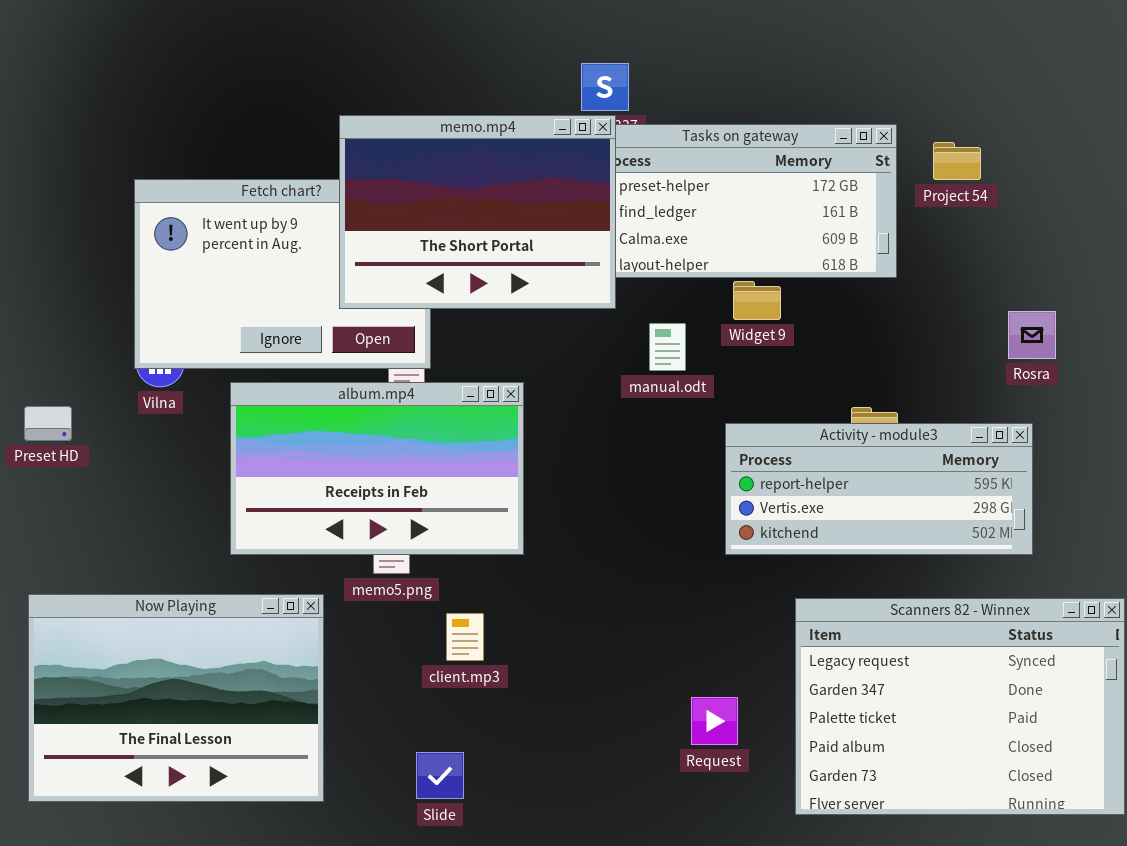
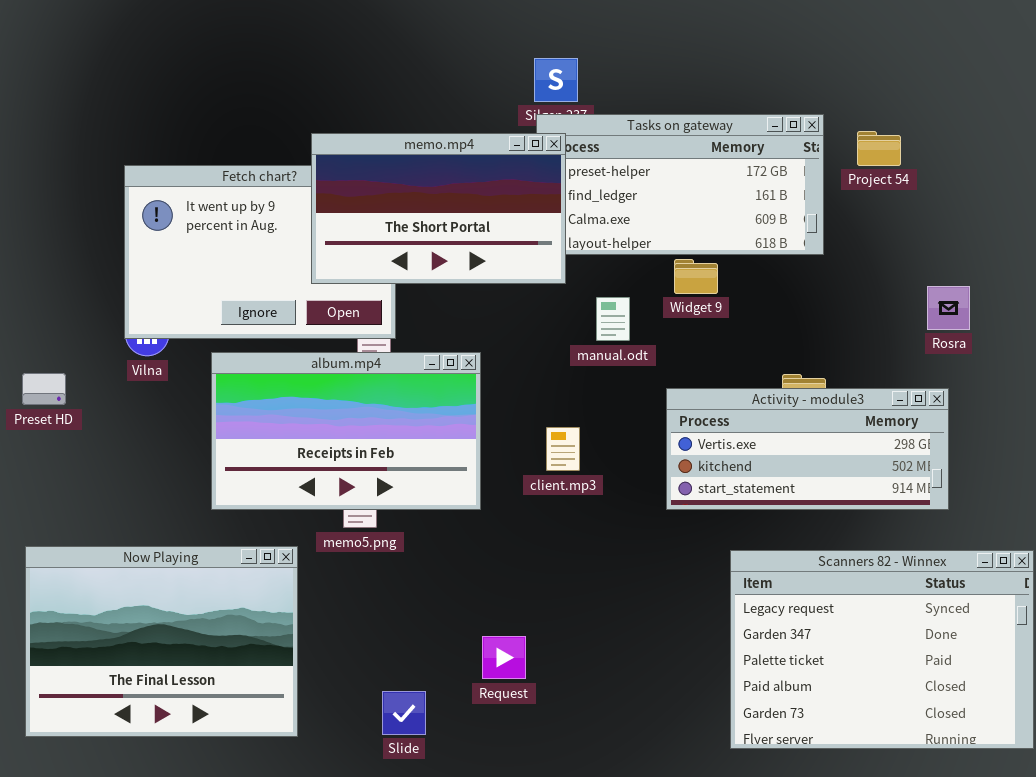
memo.mp4: [339,115,616,309] -> [311,133,566,284], resized
Activity - module3: [725,423,1033,555] -> [666,388,949,510], scrolled down 1 row
client.mp3: [446,613,484,661] -> [546,427,580,471], moved
Request: [691,697,738,745] -> [482,636,526,679], moved

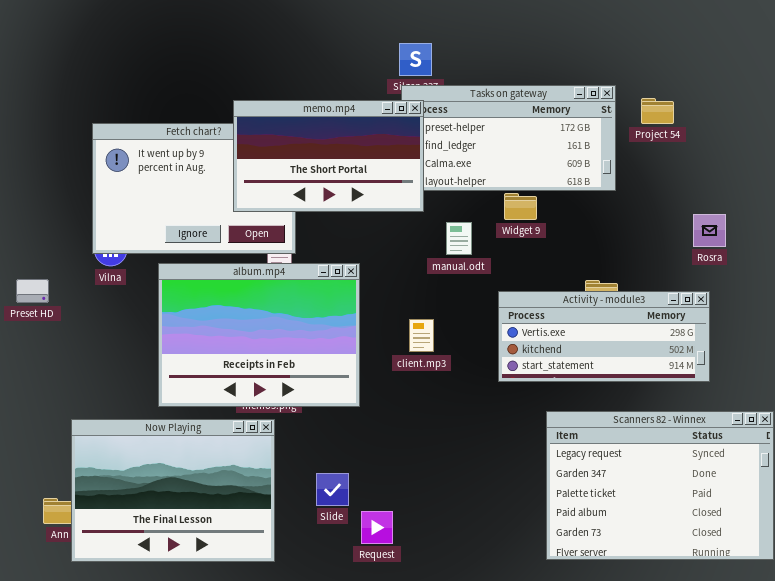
album.mp4: [211,352,481,510] -> [158,263,360,407], resized
Now Playing: [25,546,298,737] -> [71,419,275,562], moved
Request: [482,636,526,679] -> [361,511,393,544], moved
Slide: [382,691,426,735] -> [316,473,349,506], moved

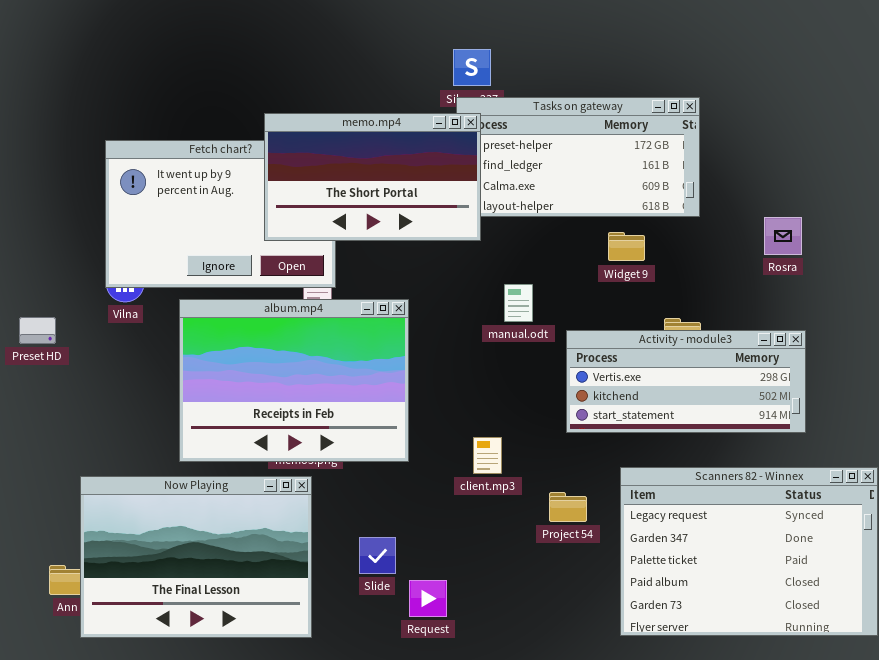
Project 54: [641,98,674,124] -> [549,492,587,522], moved
Widget 9: [504,193,537,220] -> [608,232,645,261], moved
Rosra: [693,214,726,247] -> [764,217,802,255], moved
manual.odt: [446,222,472,255] -> [504,284,533,322], moved
client.mp3: [409,319,434,352] -> [473,437,502,474], moved

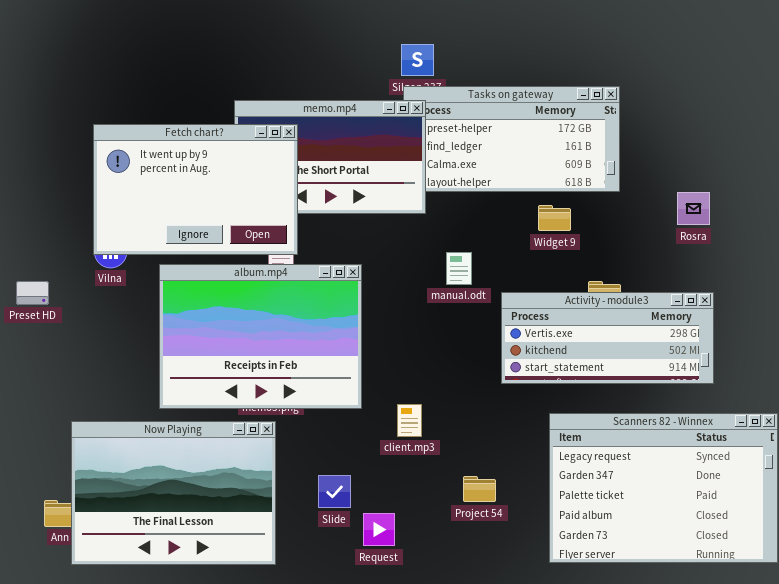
Fetch chart?: [105,140,336,288] -> [93,124,298,255], raised
client.mp3: [473,437,502,474] -> [397,404,422,437], moved
Project 54: [549,492,587,522] -> [463,476,496,502], moved

